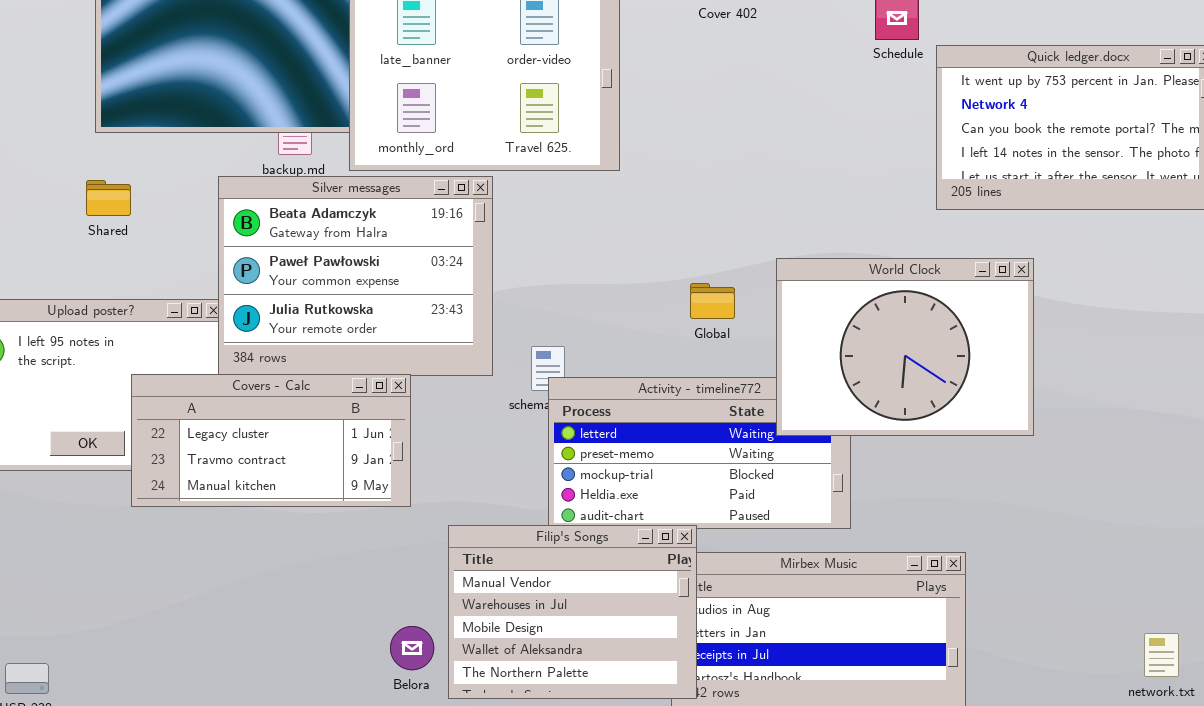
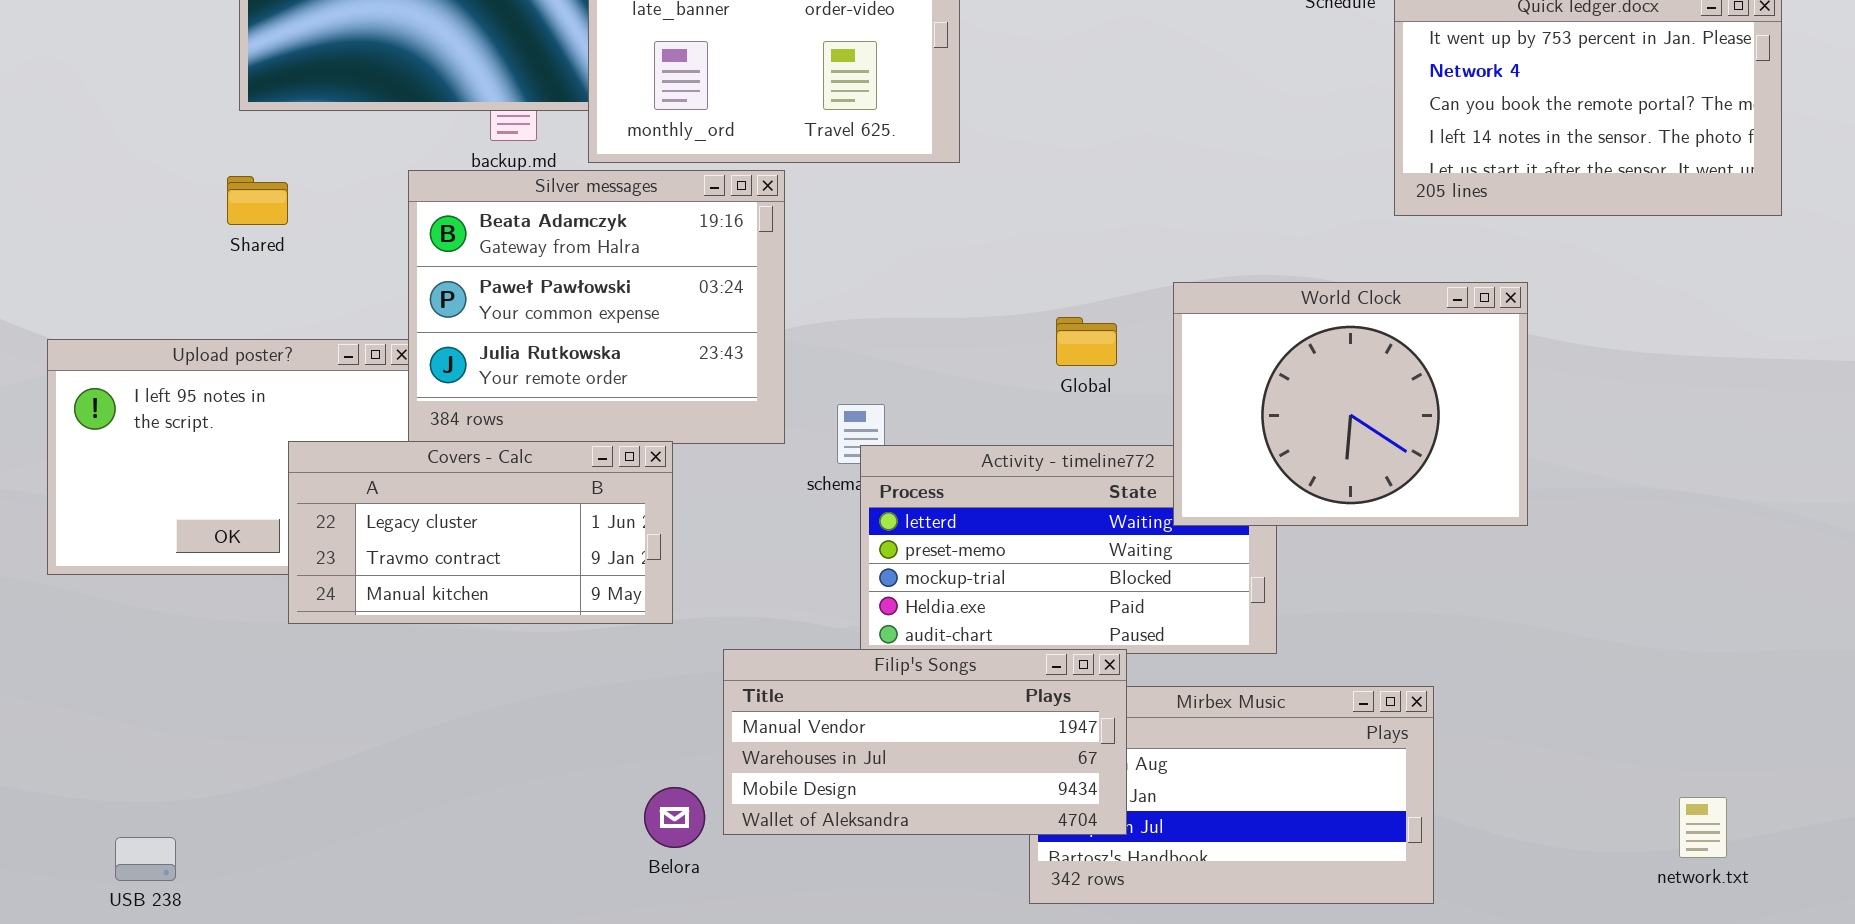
Filip's Songs: [448,525,697,699] -> [723,649,1127,835], resized

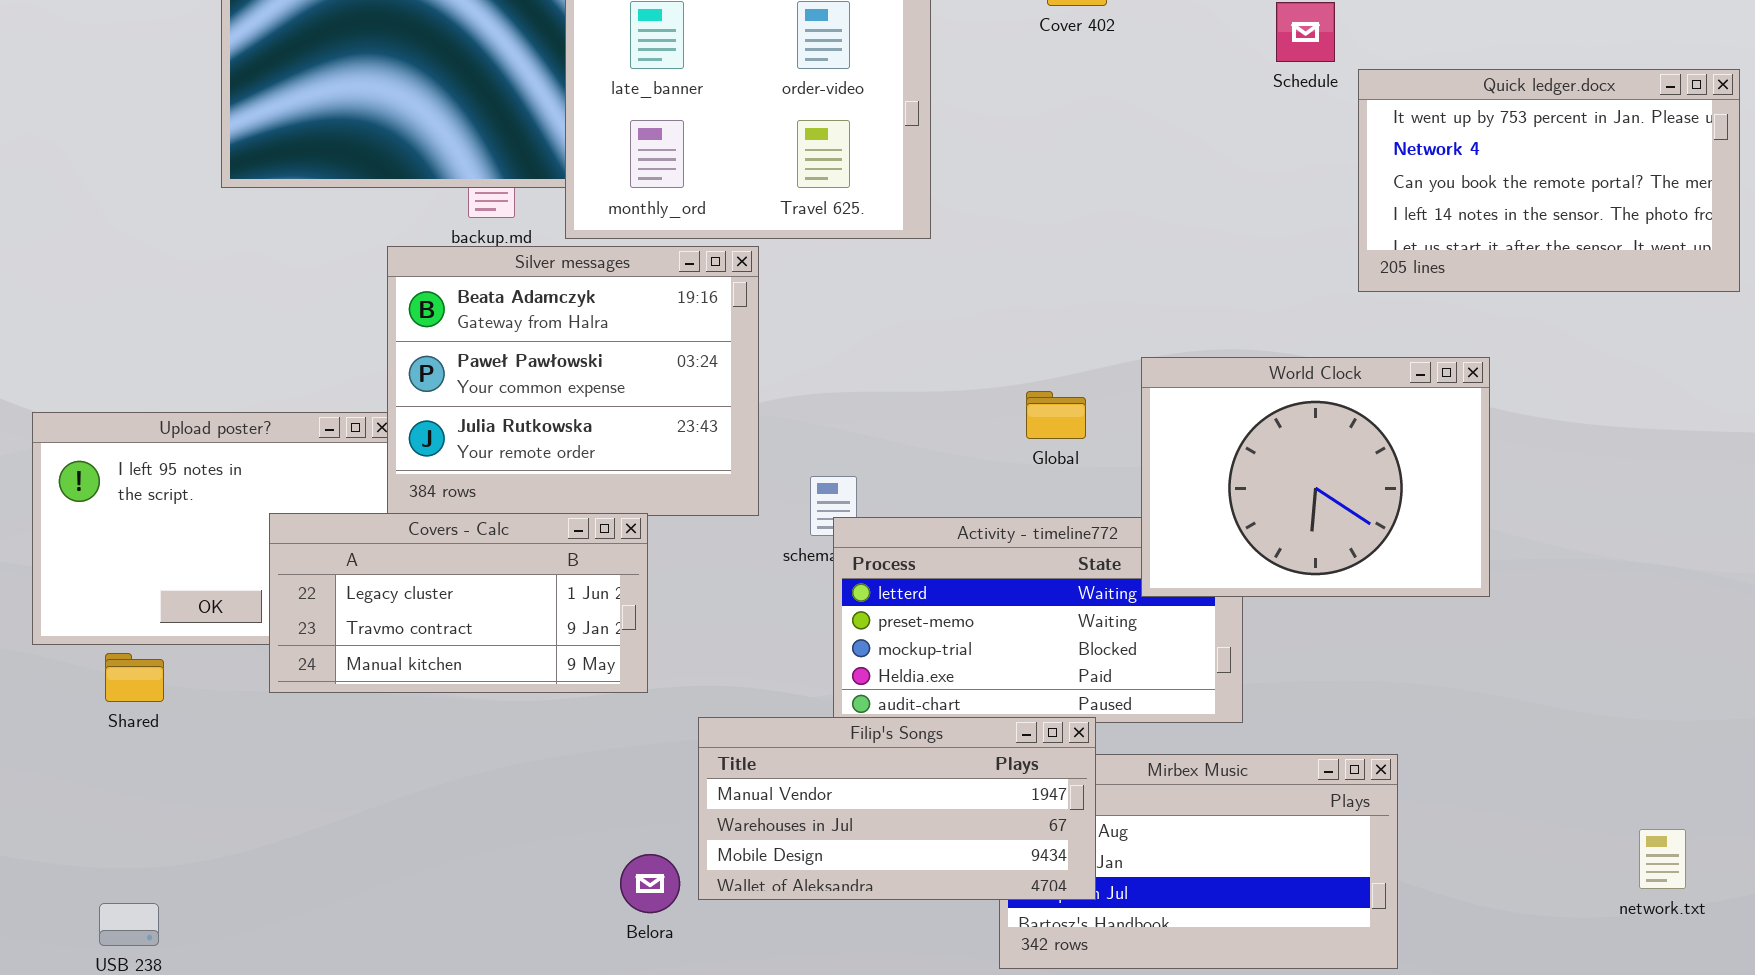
Shared: [227,176,288,225] -> [105,653,164,702], moved
network.txt: [1679,797,1727,858] -> [1639,829,1686,889], moved

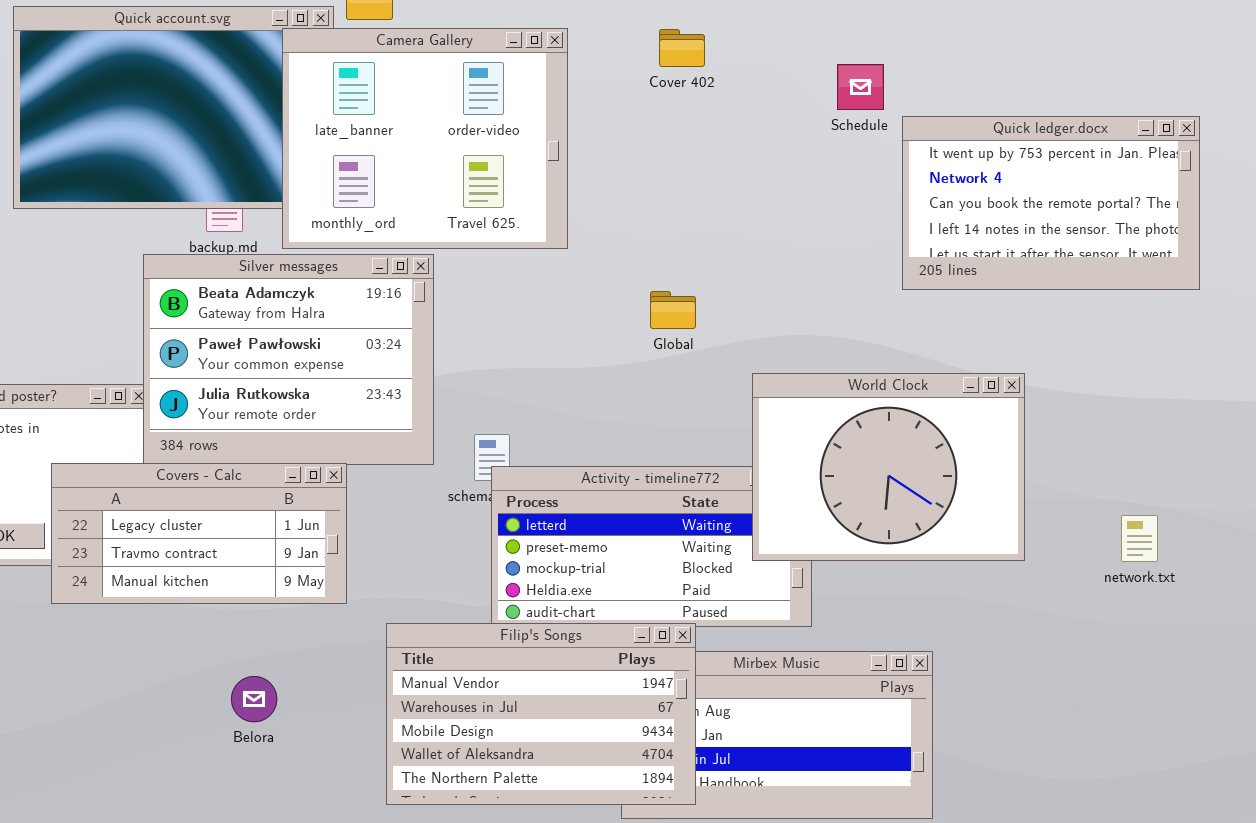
World Clock: [1141,357,1490,597] -> [752,373,1025,561], moved
Global: [1026,391,1086,439] -> [650,291,696,329], moved
Filip's Songs: [698,717,1096,900] -> [386,623,696,805], resized
network.txt: [1639,829,1686,889] -> [1121,515,1158,562], moved
Belora: [620,854,680,913] -> [231,676,277,722], moved

